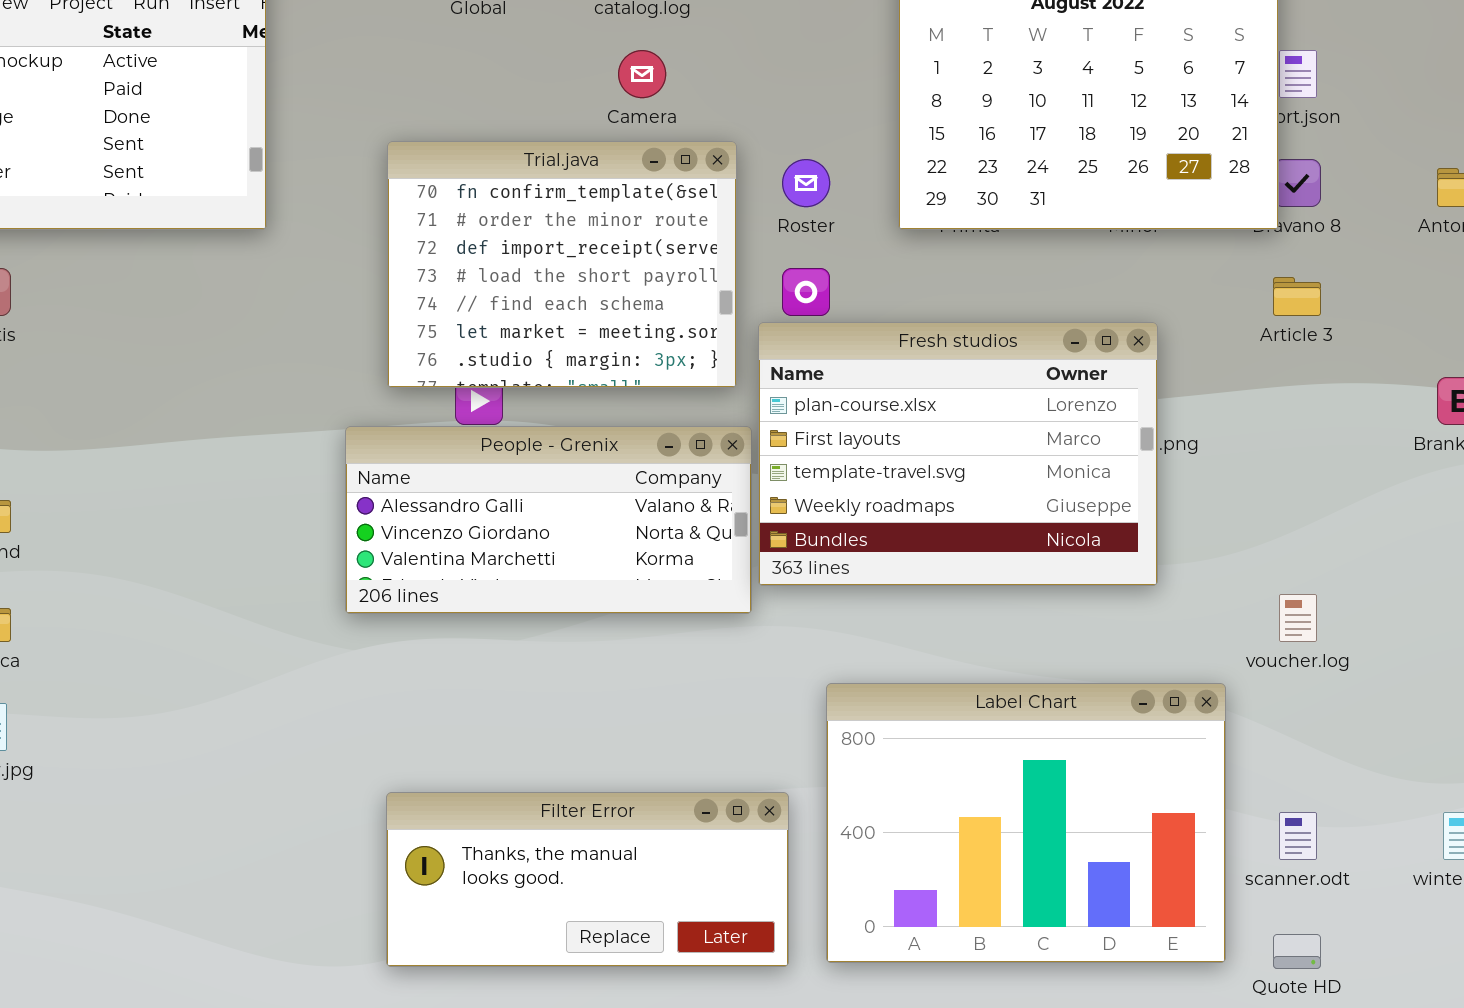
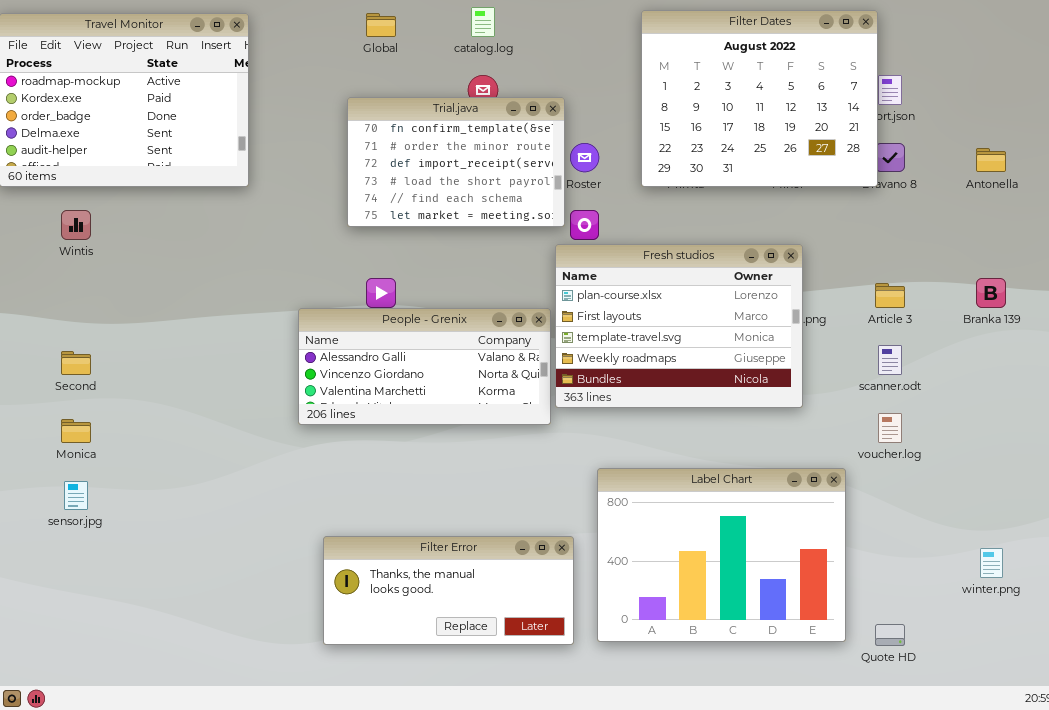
Trial.java: [387,141,737,388] -> [347,97,565,227], moved, resized
Article 3: [1273,277,1321,316] -> [875,283,905,308], moved
scanner.odt: [1279,812,1317,860] -> [878,345,902,375], moved

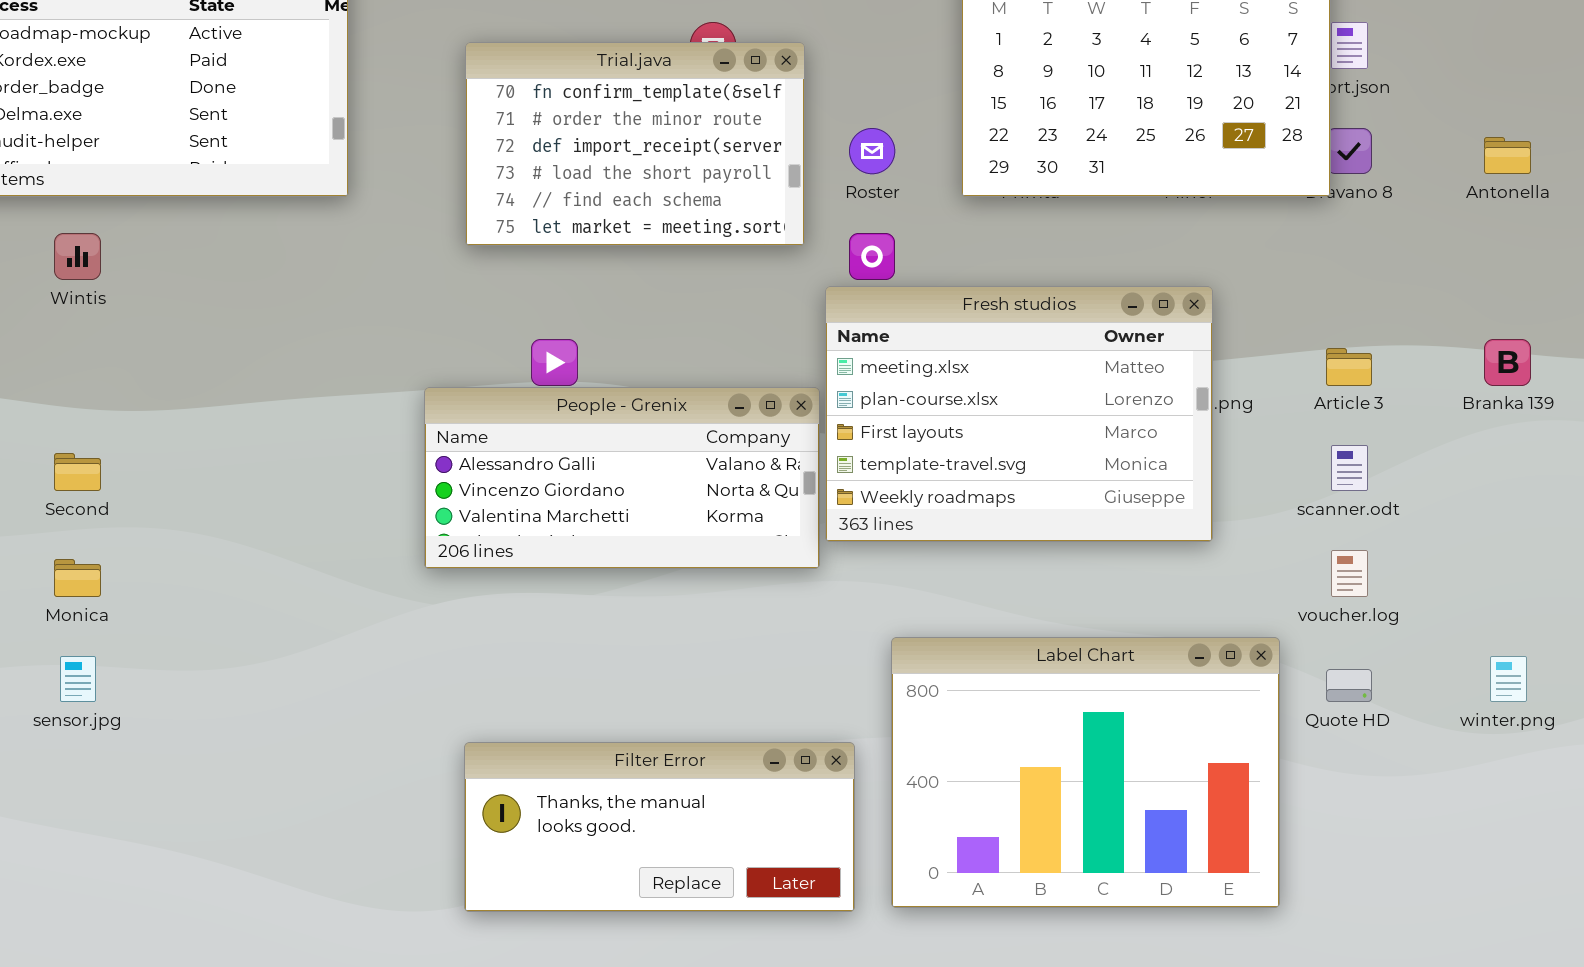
Trial.java: [347,97,565,227] -> [465,42,805,246], moved
Fresh studios: [555,244,803,408] -> [825,286,1213,542], scrolled up 1 row
winter.png: [980,548,1003,578] -> [1490,656,1527,702], moved
Quote HD: [875,624,905,646] -> [1326,669,1372,702], moved

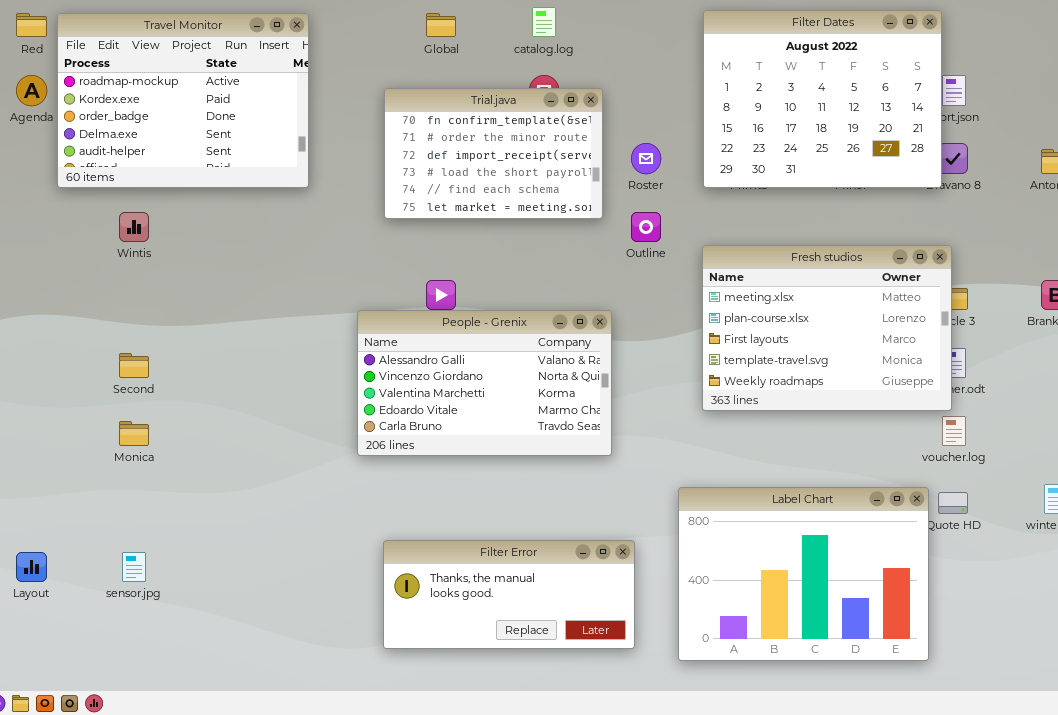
Fresh studios: [825,286,1213,542] -> [702,245,952,411], moved
People - Grenix: [424,387,820,569] -> [357,310,612,456], resized
Label Chart: [891,637,1280,908] -> [678,487,929,661], moved
sensor.jpg: [60,656,96,702] -> [122,552,146,582], moved

